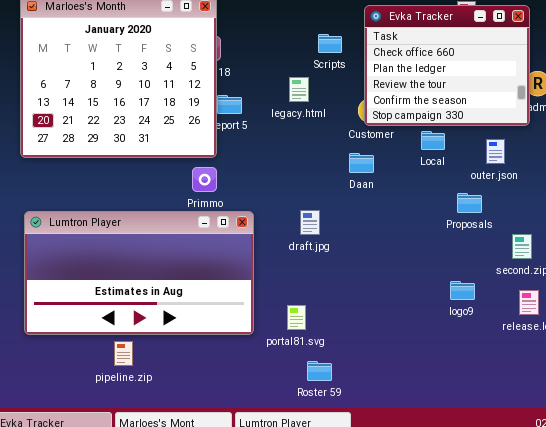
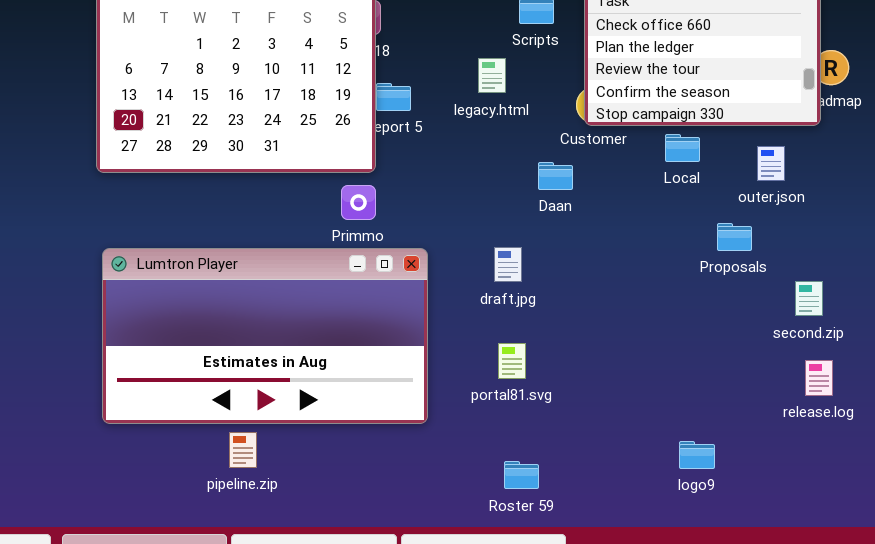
Daan: [349,153,374,173] -> [538,162,573,190], moved
logo9: [450,281,475,300] -> [679,441,715,469], moved
portal81.svg: [287,305,306,330] -> [498,343,526,379], moved

